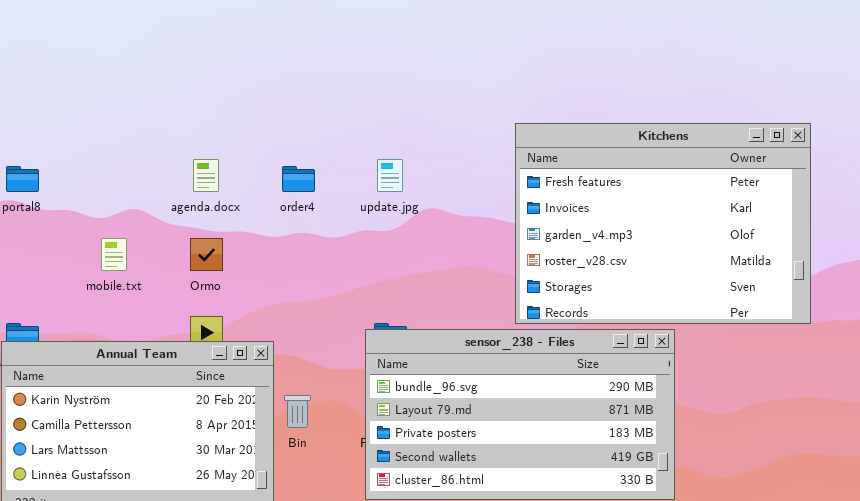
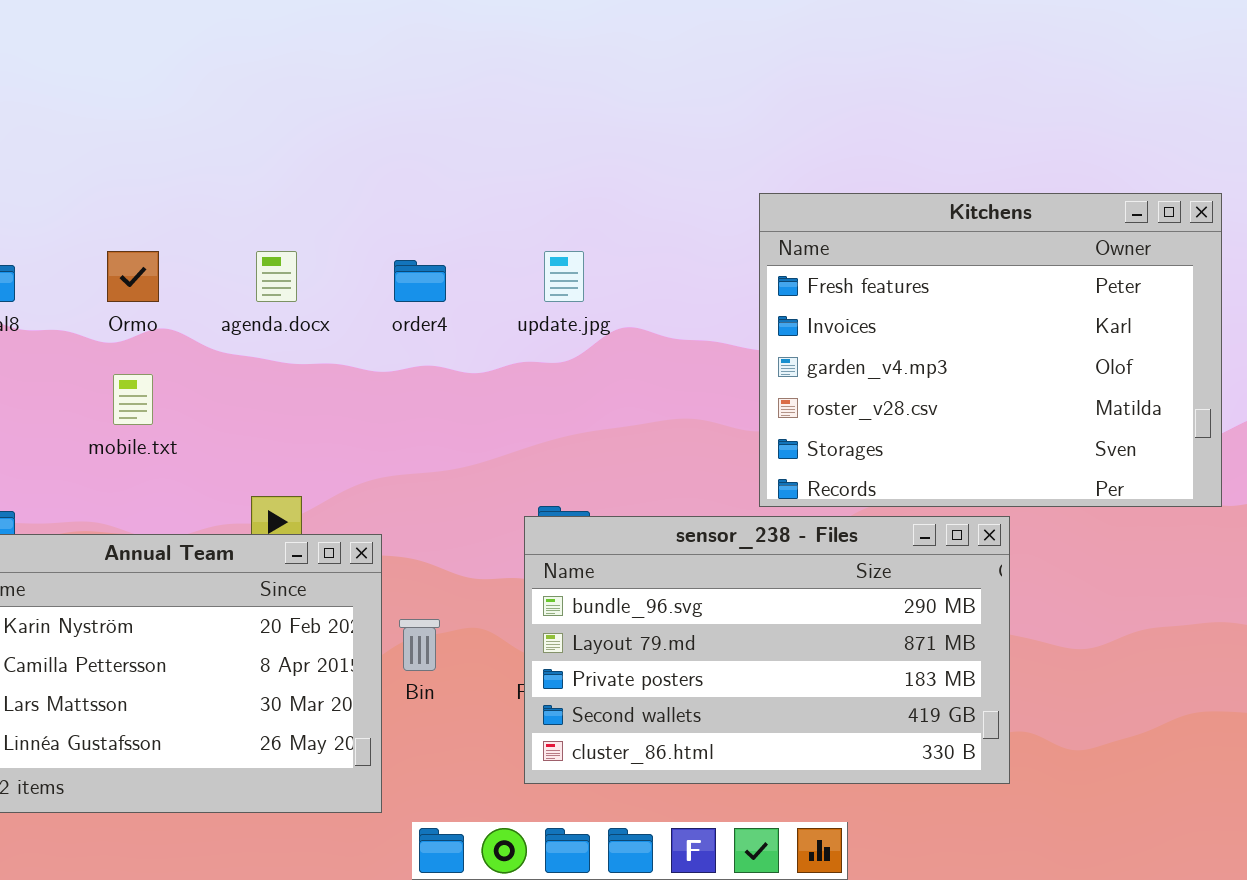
Ormo: [190,238,223,271] -> [107,251,159,302], moved

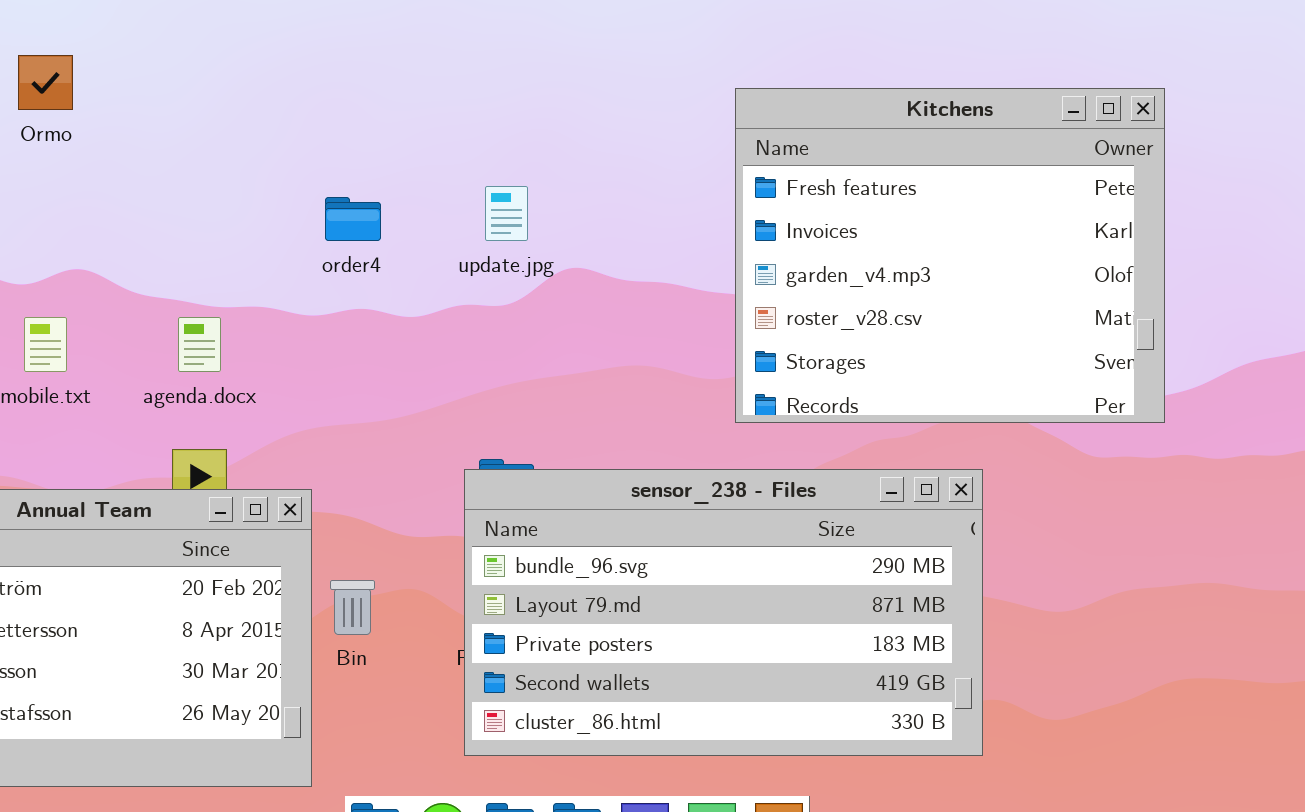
Kitchens: [759,193,1222,507] -> [735,88,1165,423], moved, resized
Ormo: [107,251,159,302] -> [18,55,73,110], moved
agenda.docx: [256,251,297,302] -> [178,317,221,372], moved

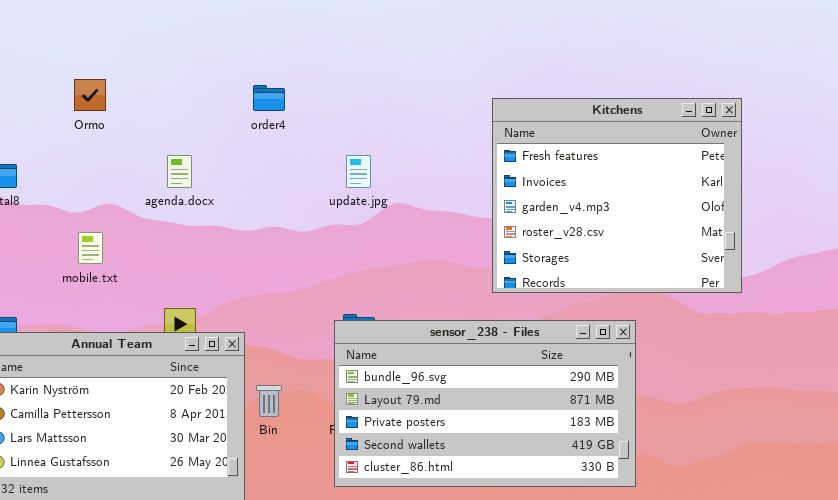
order4: [325,197,381,241] -> [253,85,285,111], moved
agenda.docx: [178,317,221,372] -> [167,155,192,188], moved

